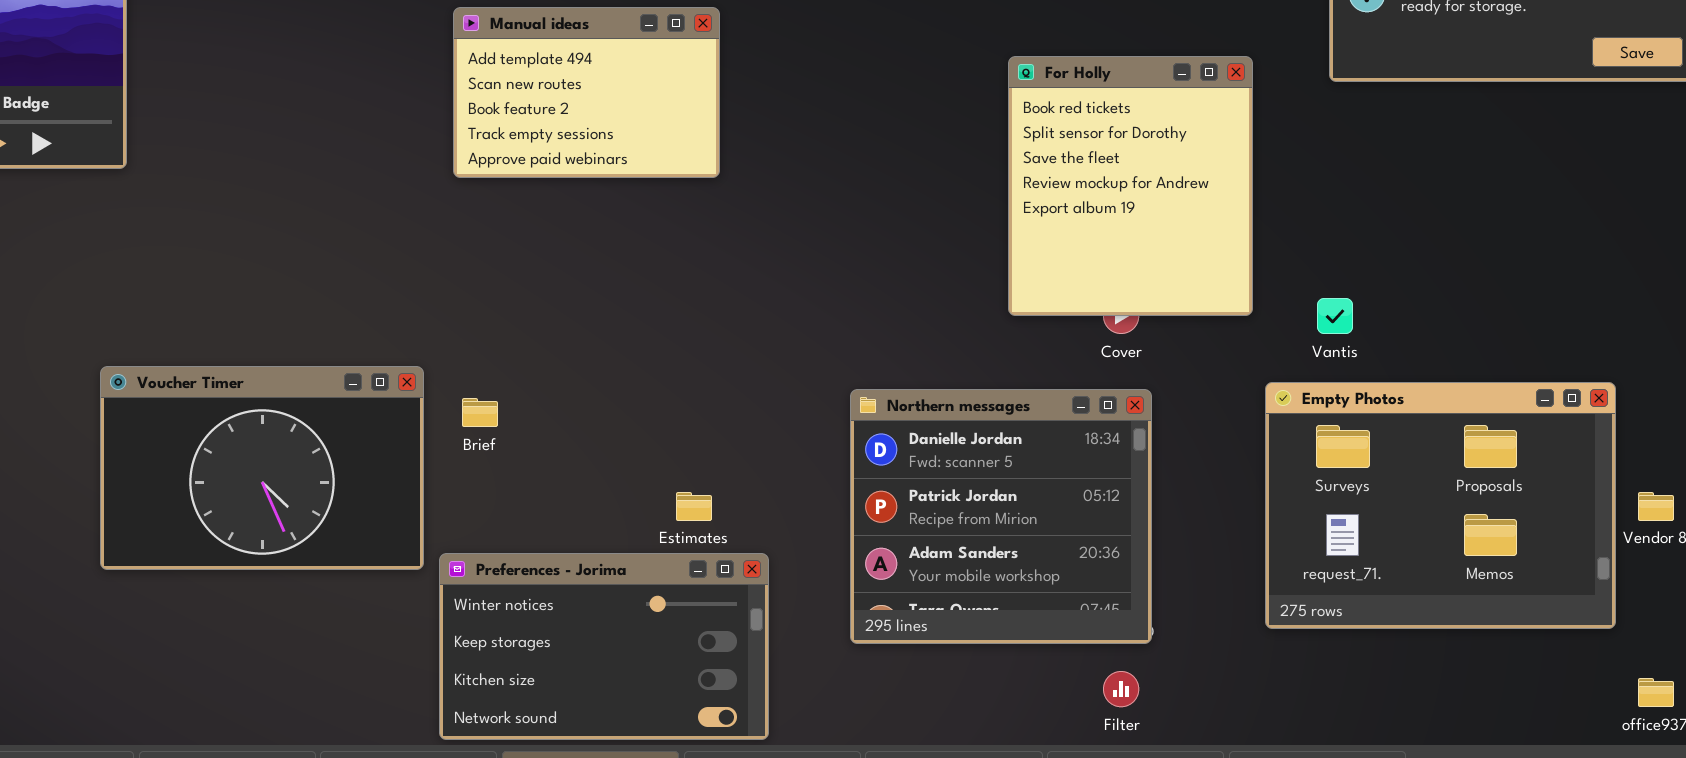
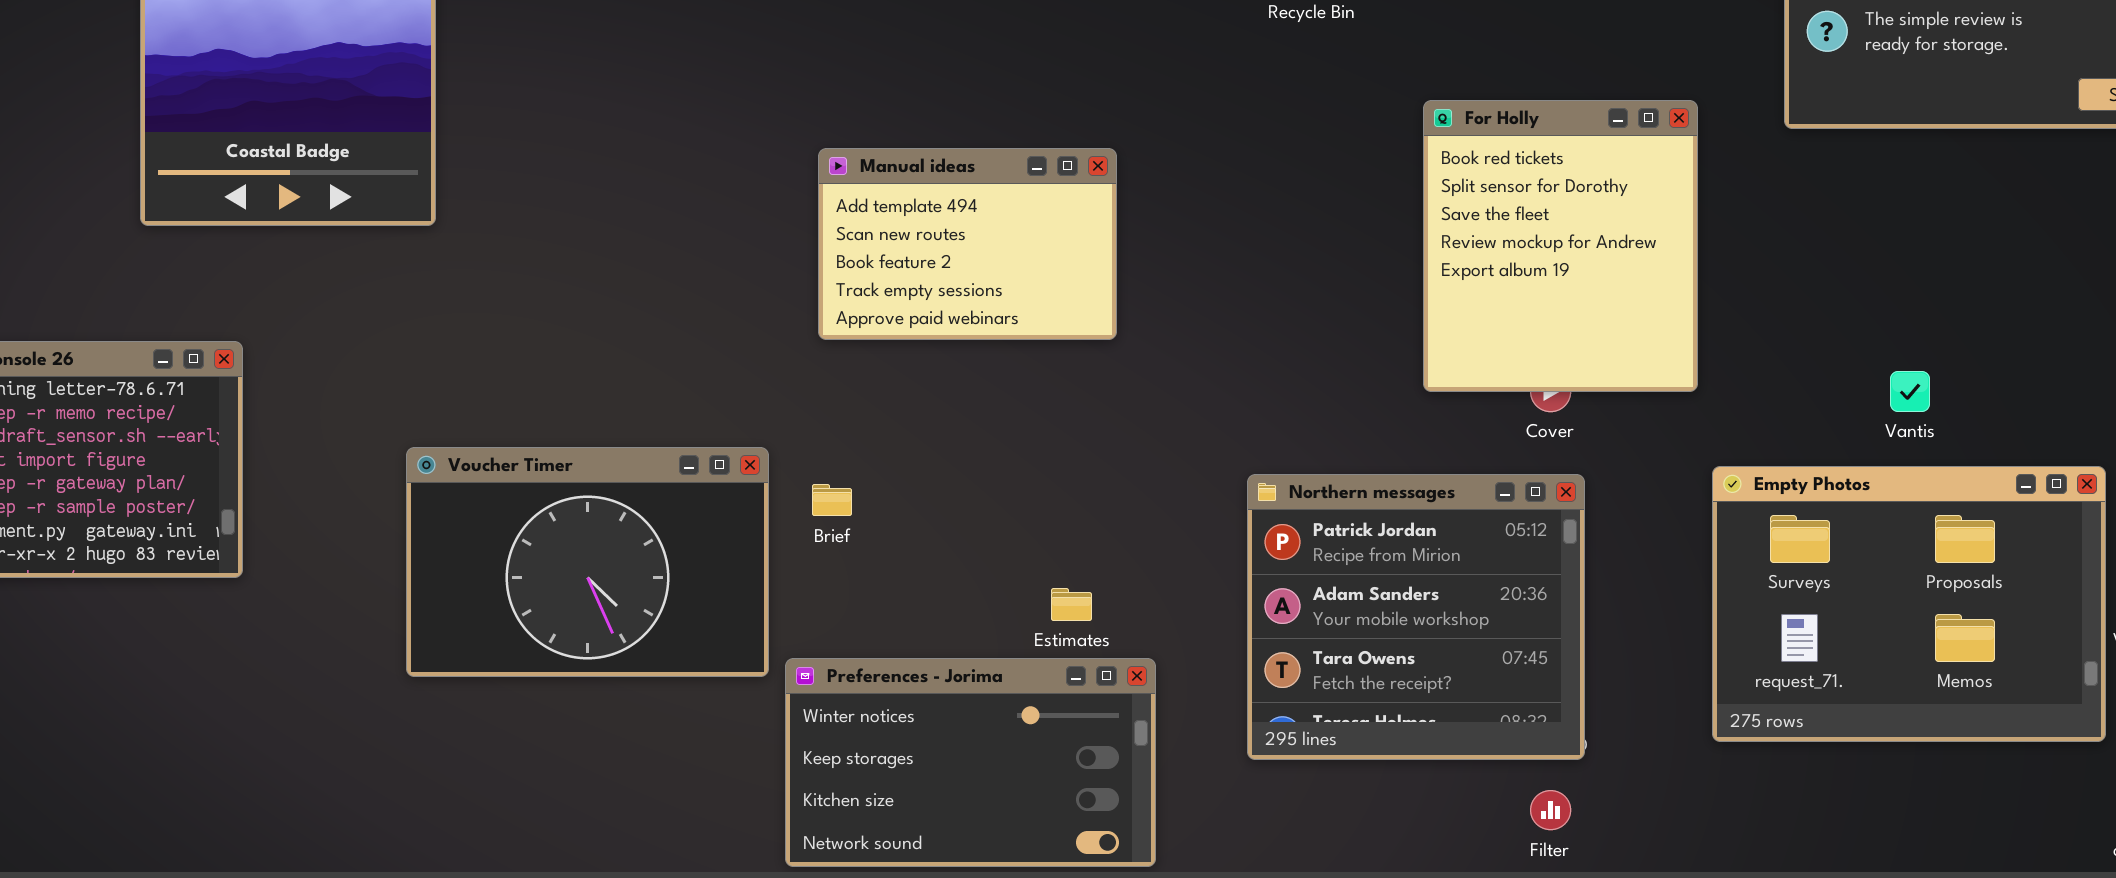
Manual ideas: [453,7,720,178] -> [818,148,1117,340], moved
Vantis: [1317,298,1353,334] -> [1890,371,1930,412], moved
Northern messages: [850,389,1152,644] -> [1247,474,1585,760], scrolled down 1 row

